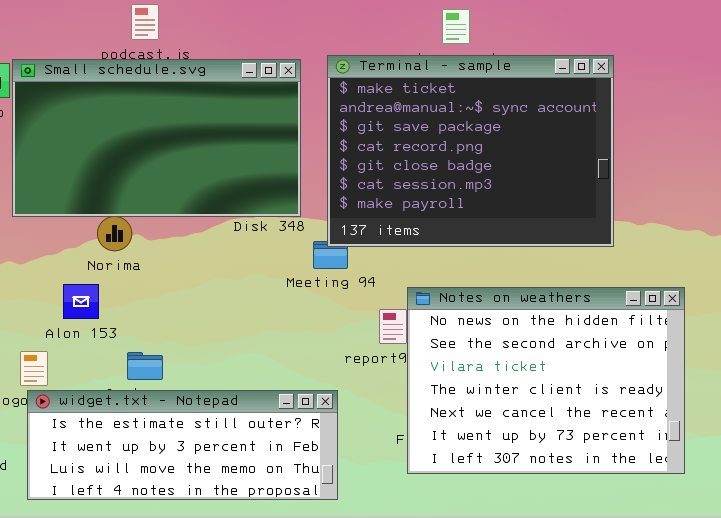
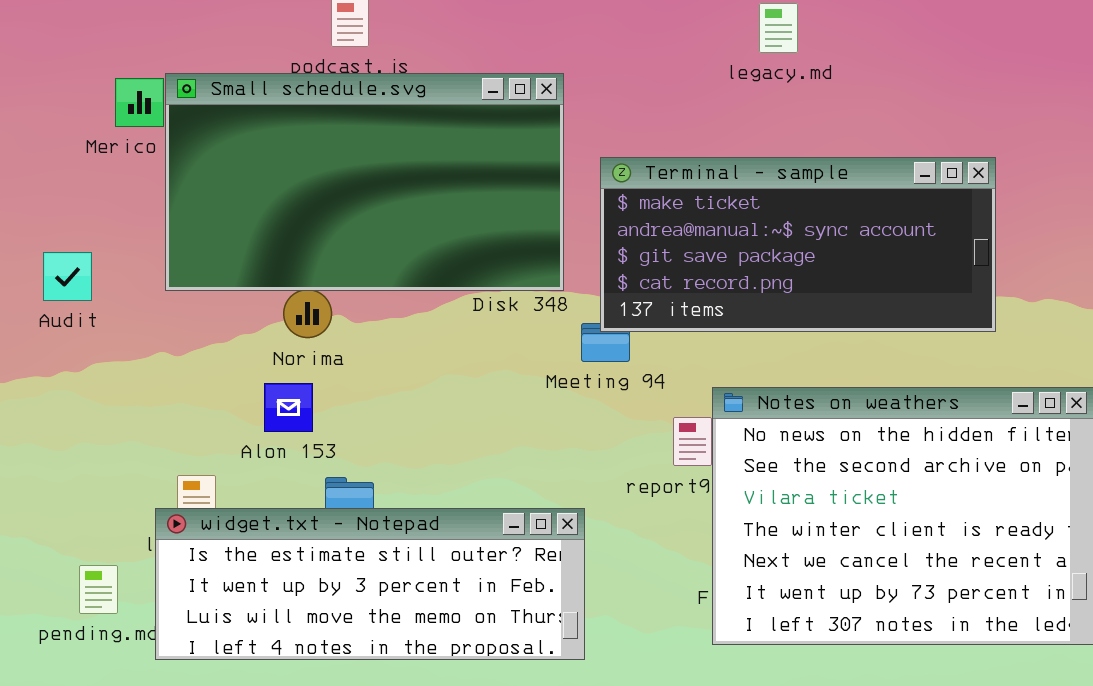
Terminal - sample: [327,55,614,247] -> [600,157,996,332], resized
Alon 153: [63,284,99,319] -> [264,383,313,432], moved
widget.txt - Notepad: [27,390,338,500] -> [155,508,585,660], moved

